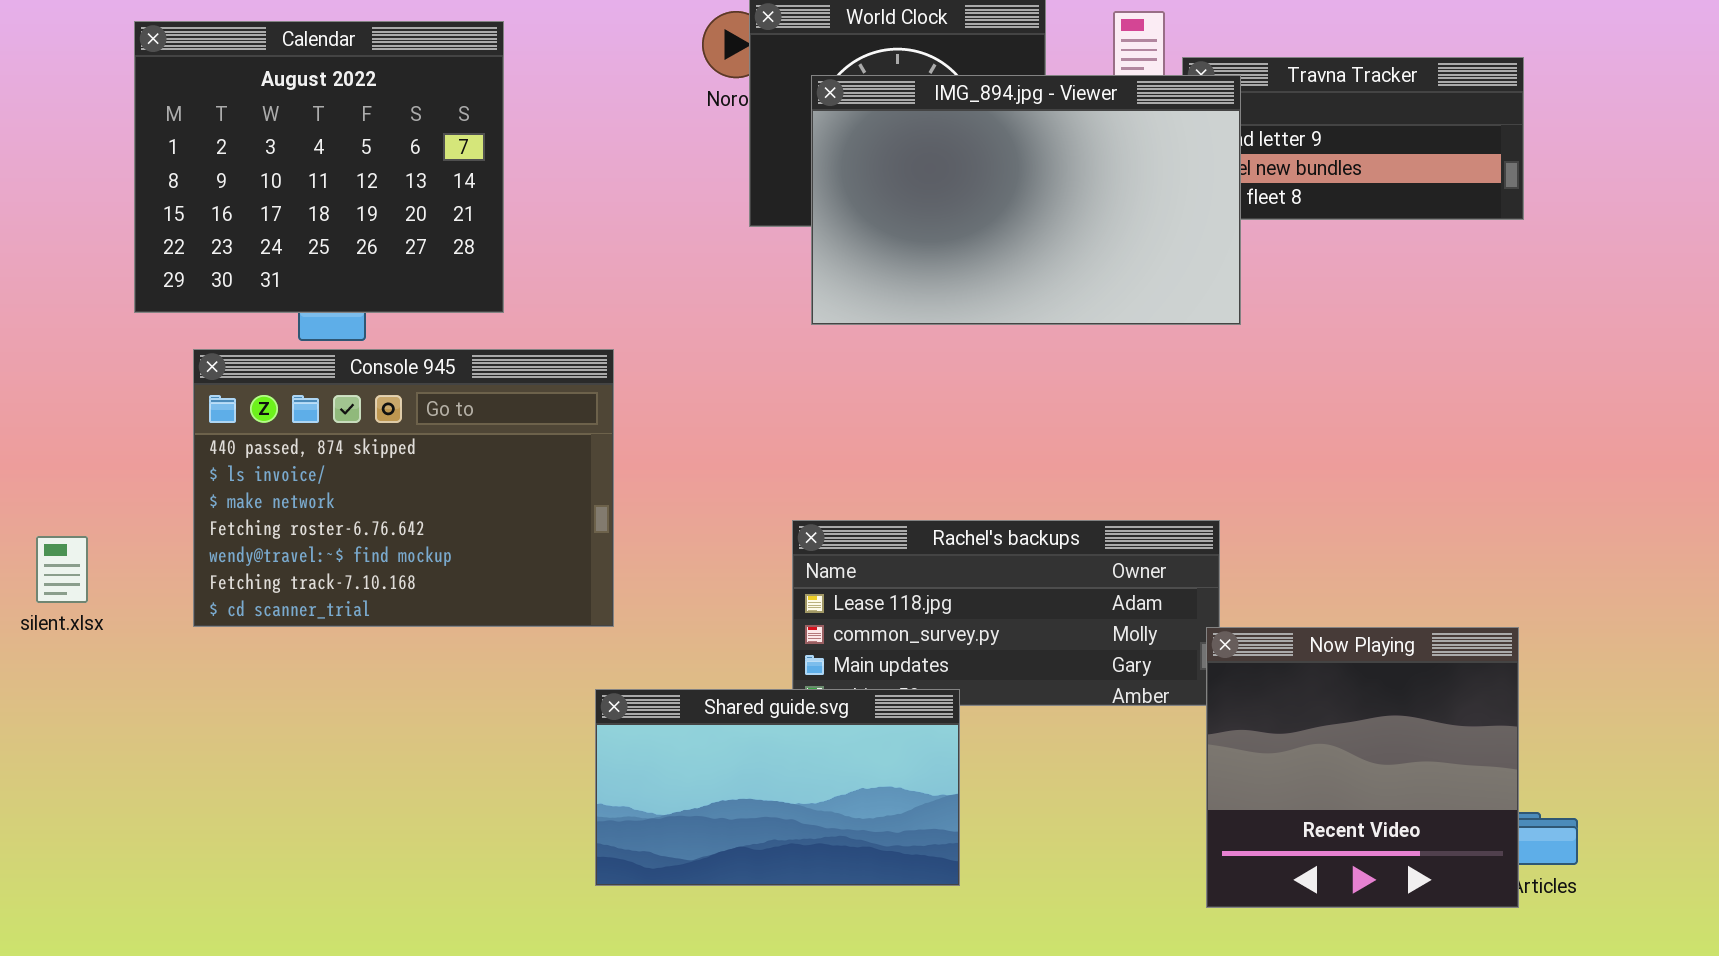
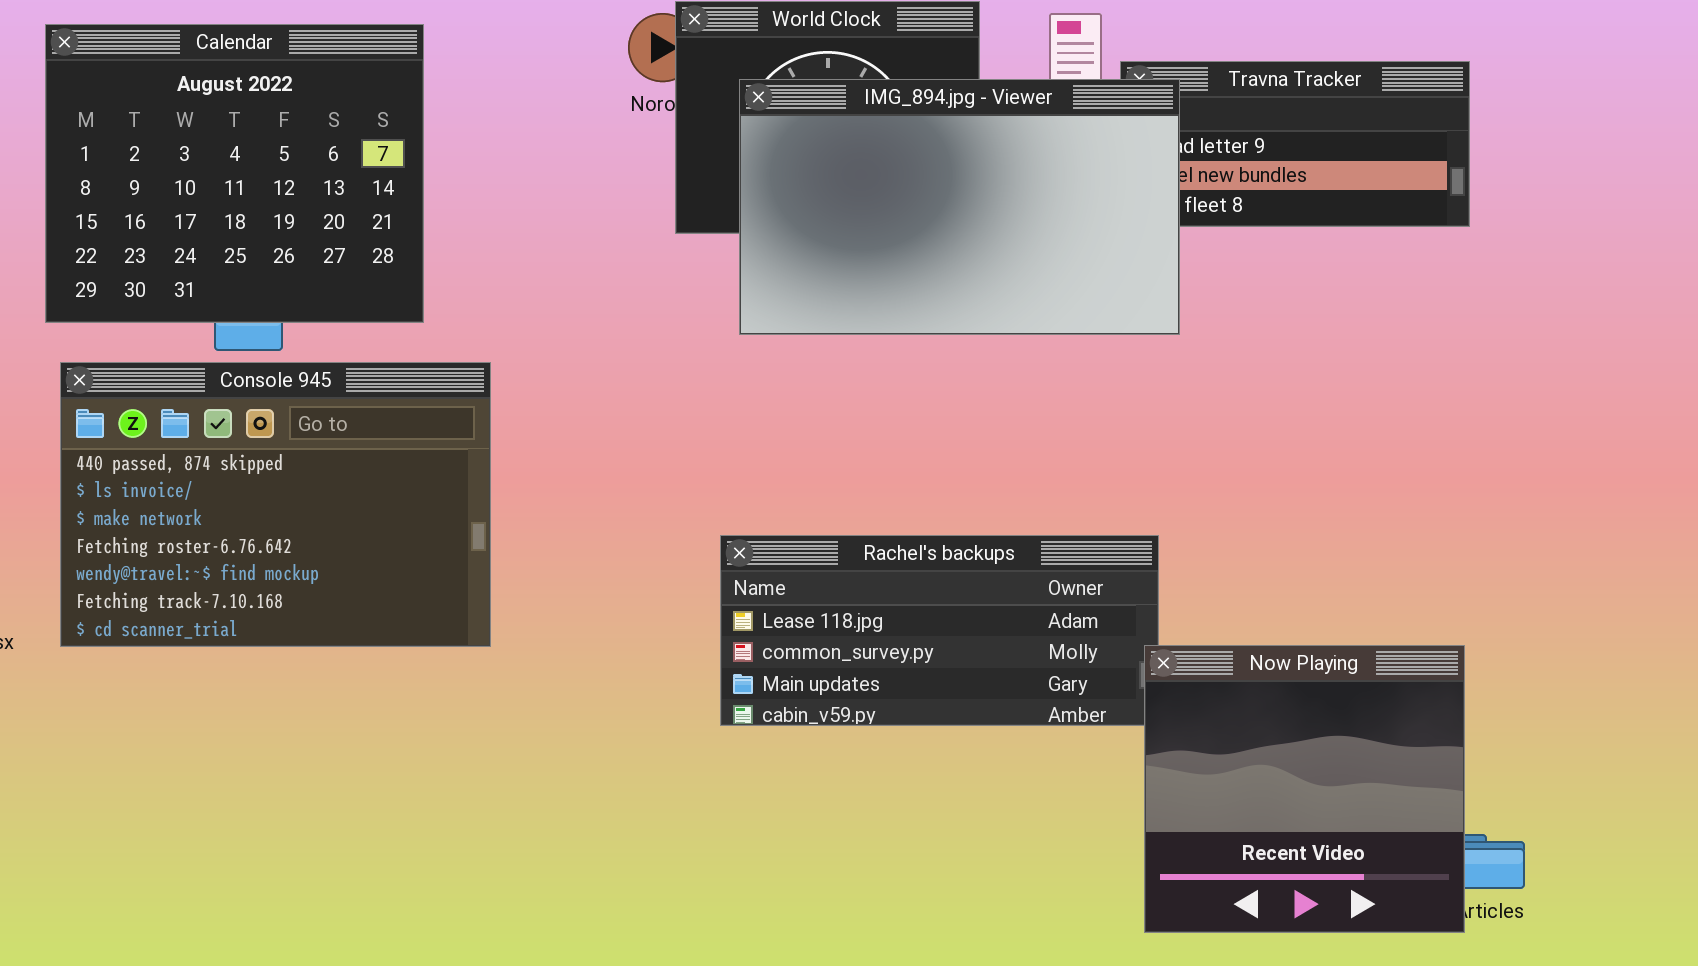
Console 945: [193,349,614,627] -> [60,362,491,647], moved
Shared guide.svg: [595,689,960,886] -> none, closed

